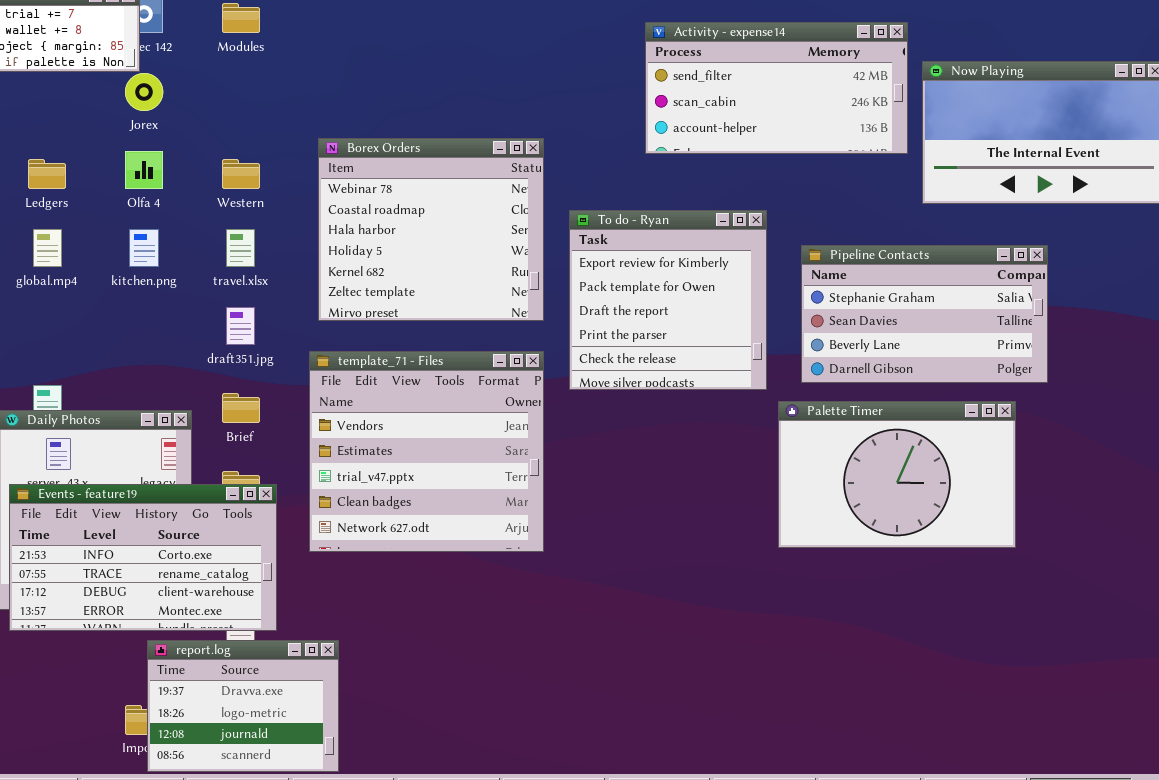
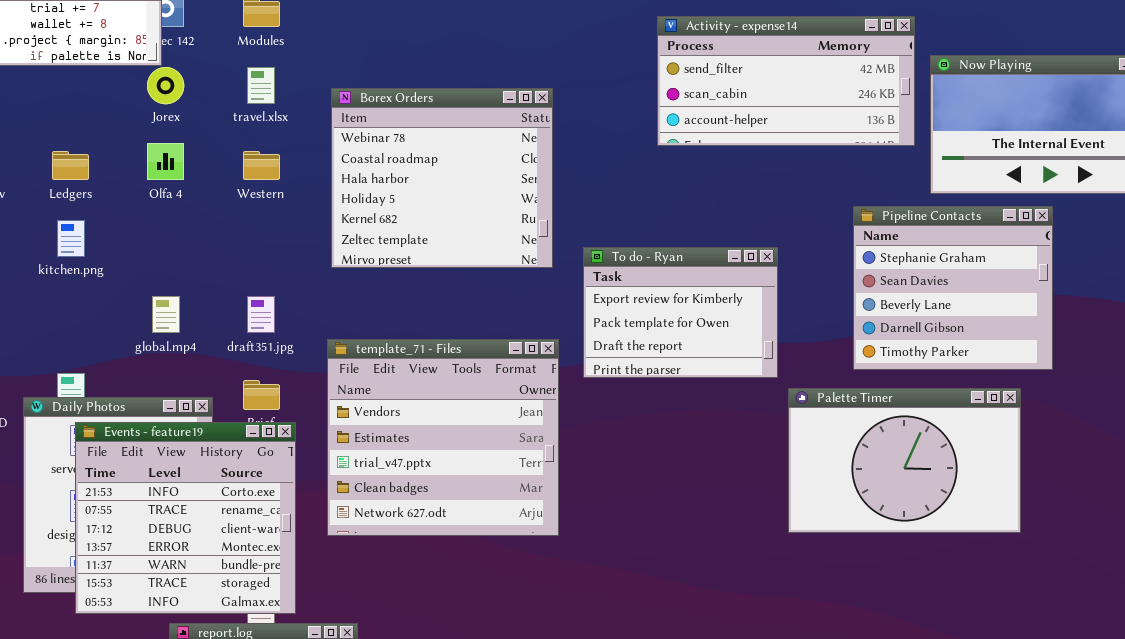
Borex Orders: [318,138,544,321] -> [331,88,553,268], moved
To do - Ryan: [569,210,767,390] -> [583,247,778,378], resized
global.mp4: [33,229,62,267] -> [152,296,180,333], moved
kitchen.png: [129,229,159,267] -> [57,220,85,257], moved
travel.xlsx: [226,229,255,267] -> [247,67,275,104], moved
Pipeline Contacts: [801,245,1048,383] -> [853,206,1053,370], resized
Events - feature19: [9,484,277,631] -> [75,422,296,614], resized

